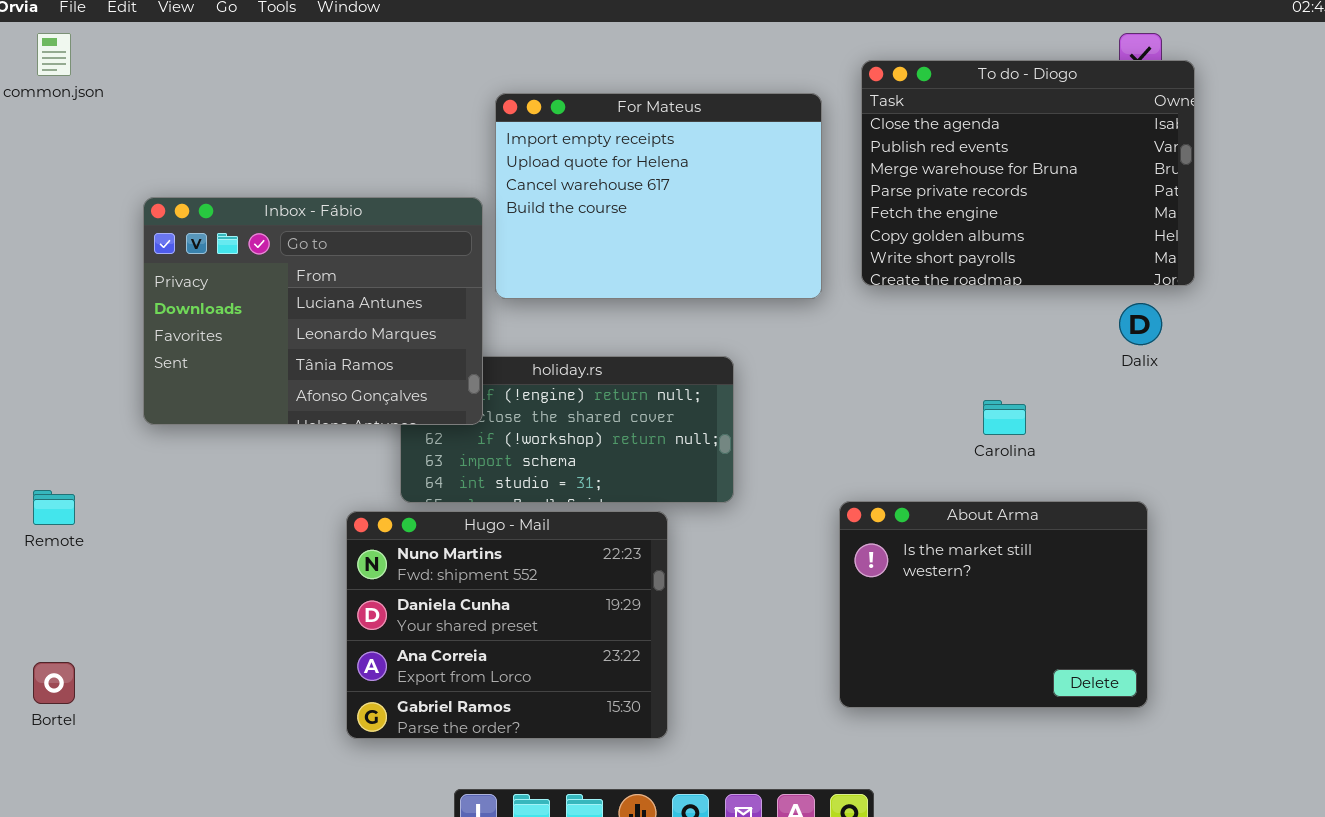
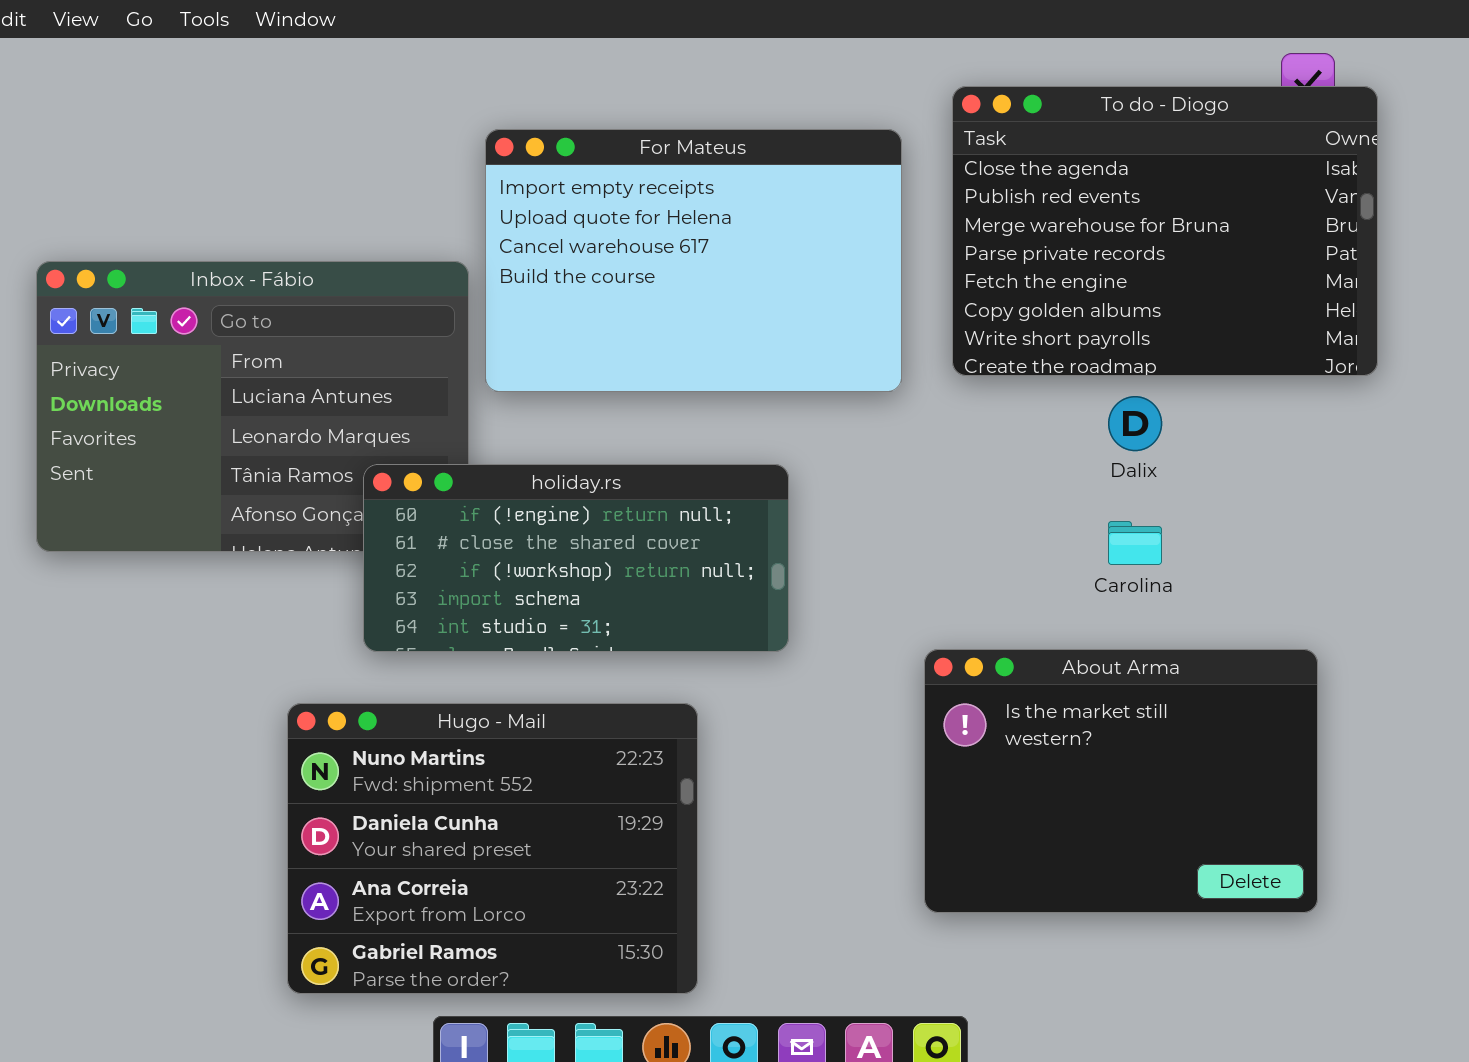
Dalix: [1119,303,1162,345] -> [1108,396,1162,451], moved
holiday.rs: [400,356,734,503] -> [363,464,789,652], raised
Hugo - Mail: [346,511,668,739] -> [287,703,698,994], moved

